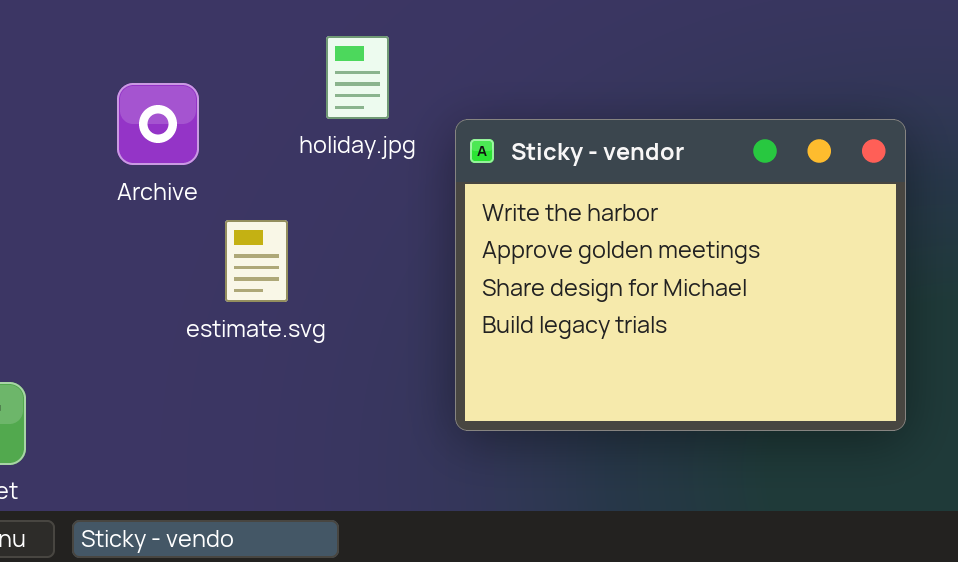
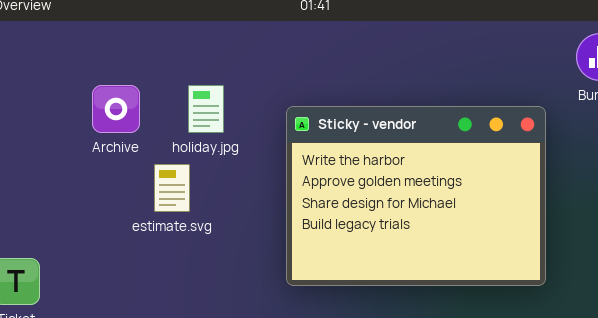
holiday.jpg: [326,36,389,119] -> [188,85,224,133], moved

